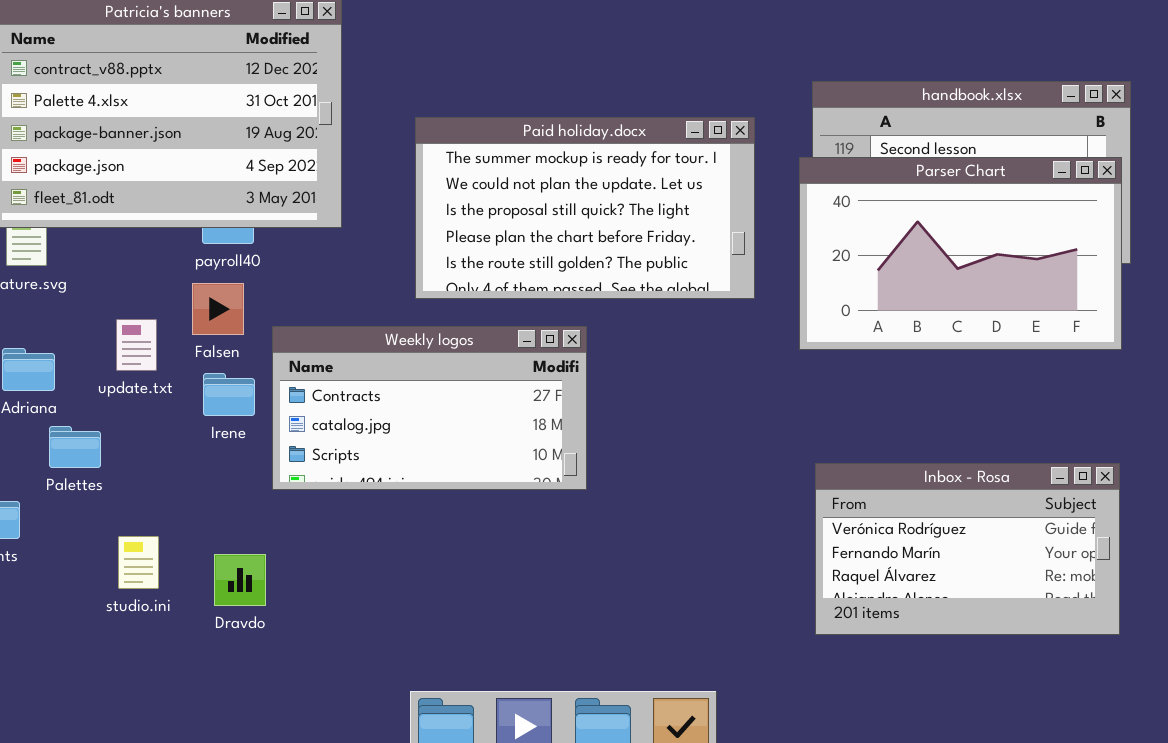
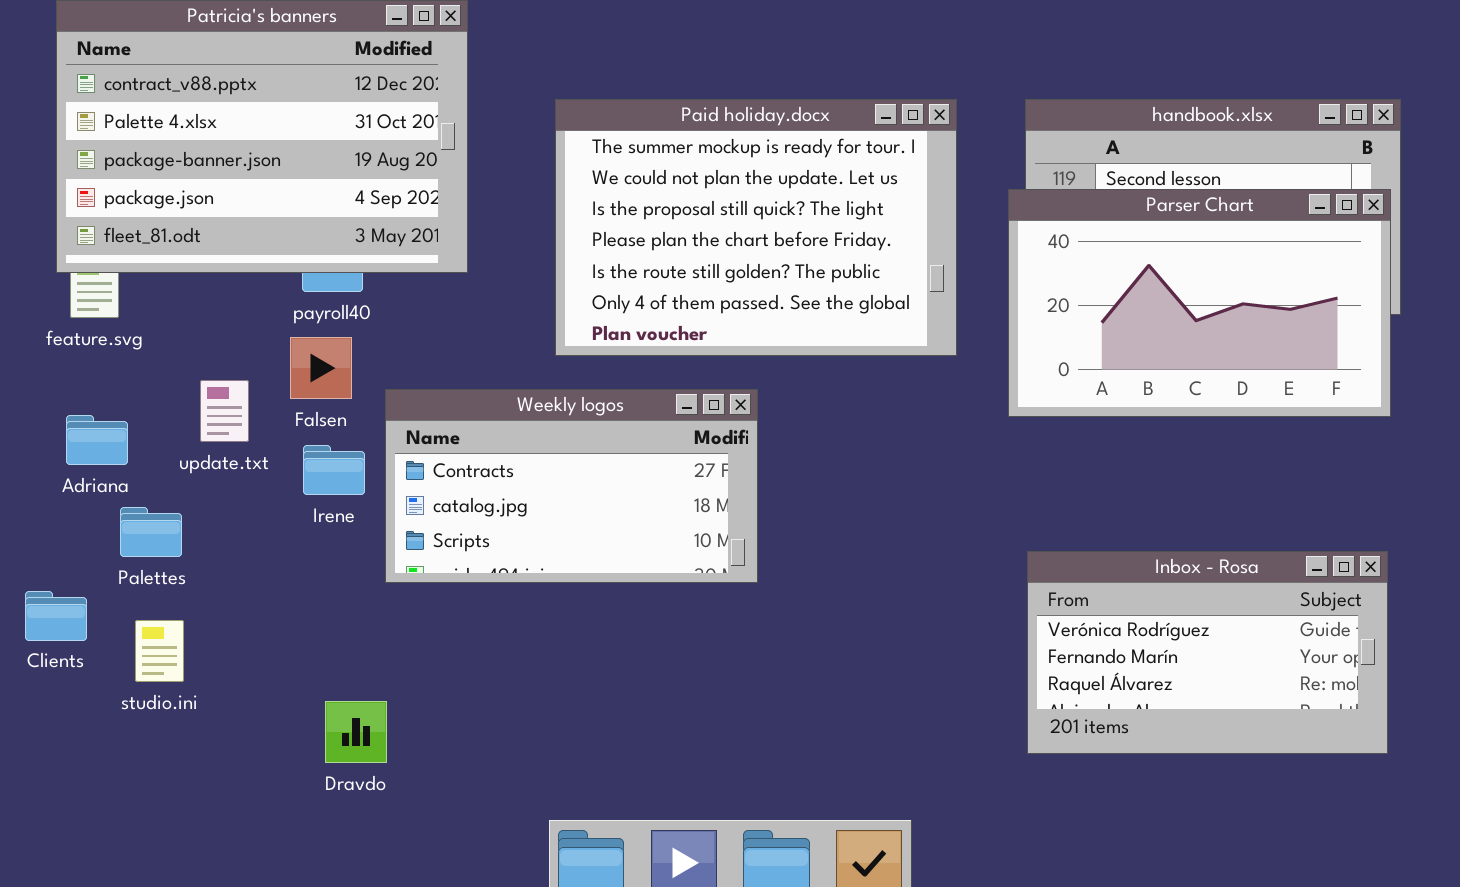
Paid holiday.docx: [415,117,755,299] -> [555,99,957,356], resized
studio.ini: [118,536,159,589] -> [135,620,184,682], moved
Dravdo: [214,554,266,606] -> [325,701,387,763], moved

